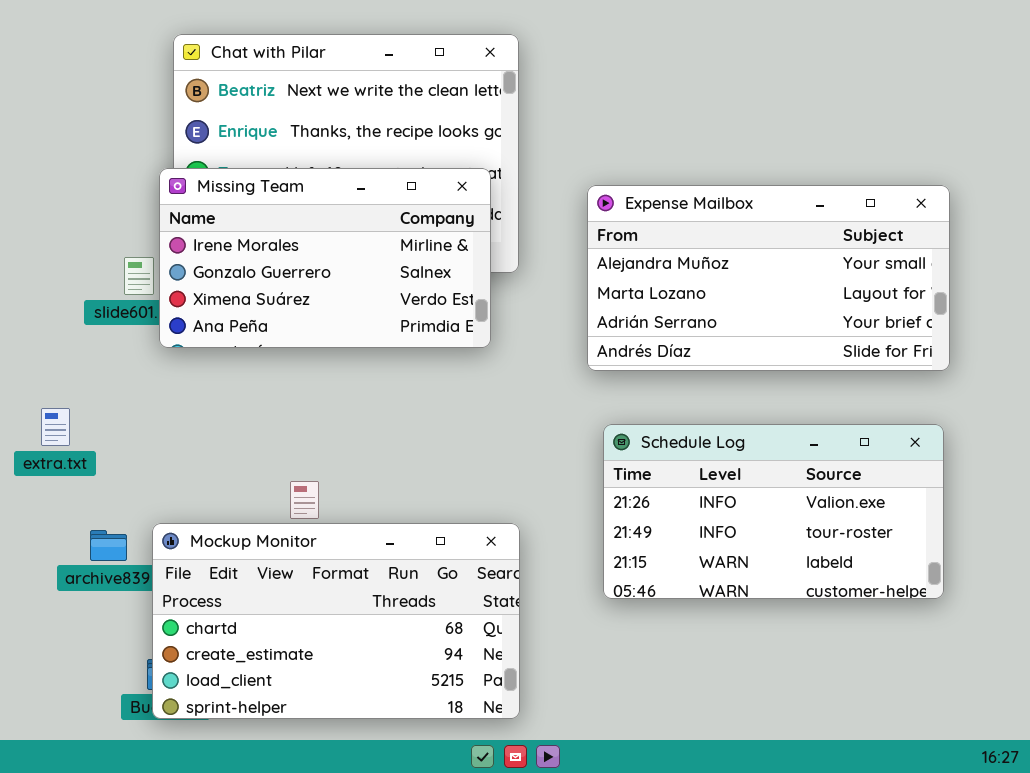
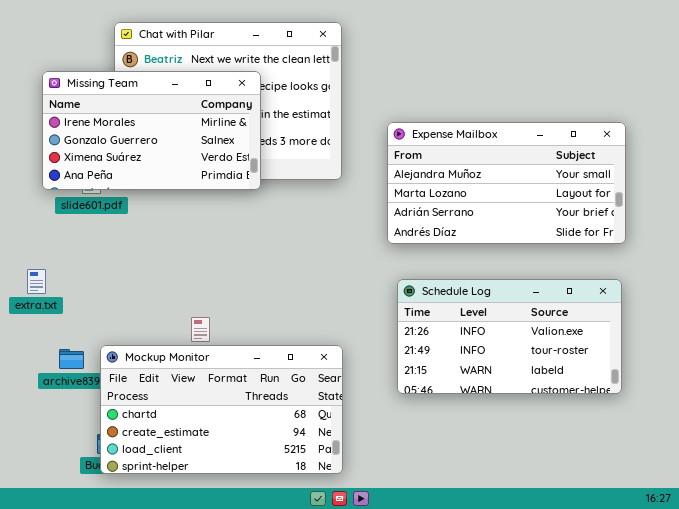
Missing Team: [159,168,491,348] -> [42,71,261,190], moved

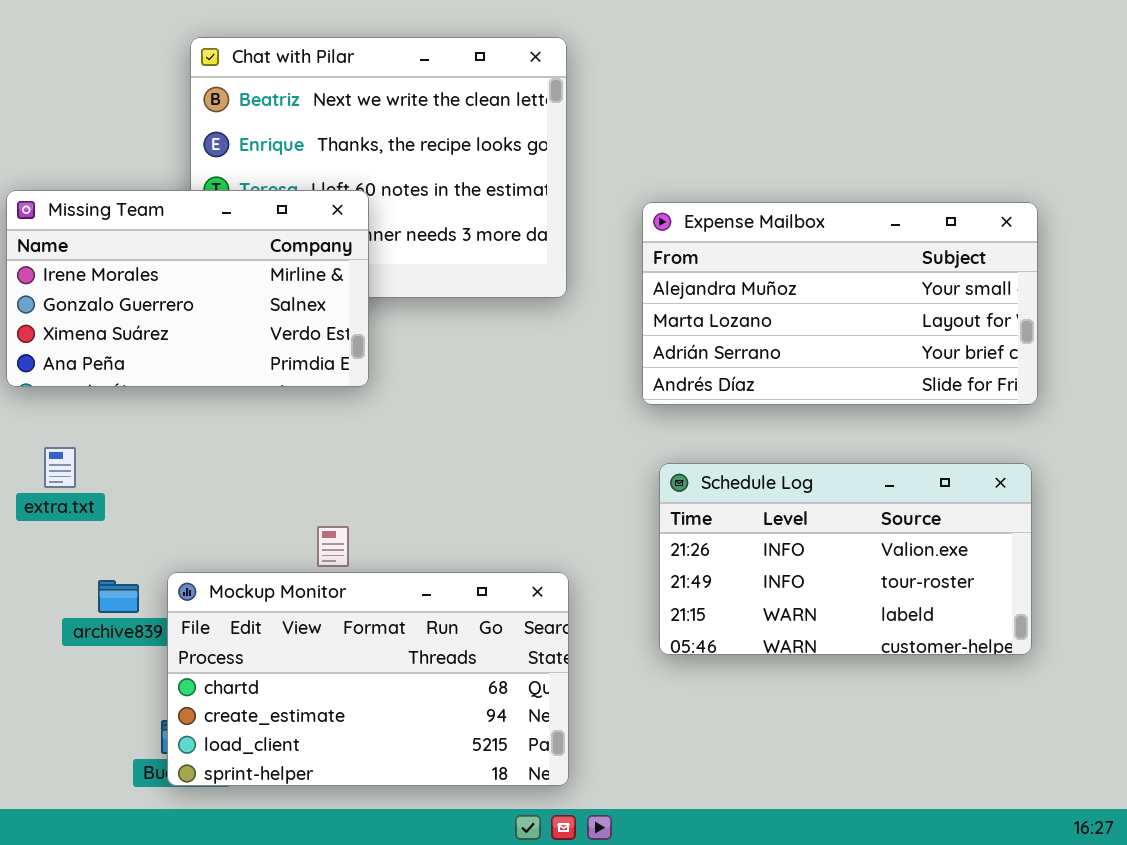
Missing Team: [42,71,261,190] -> [6,190,369,387], moved

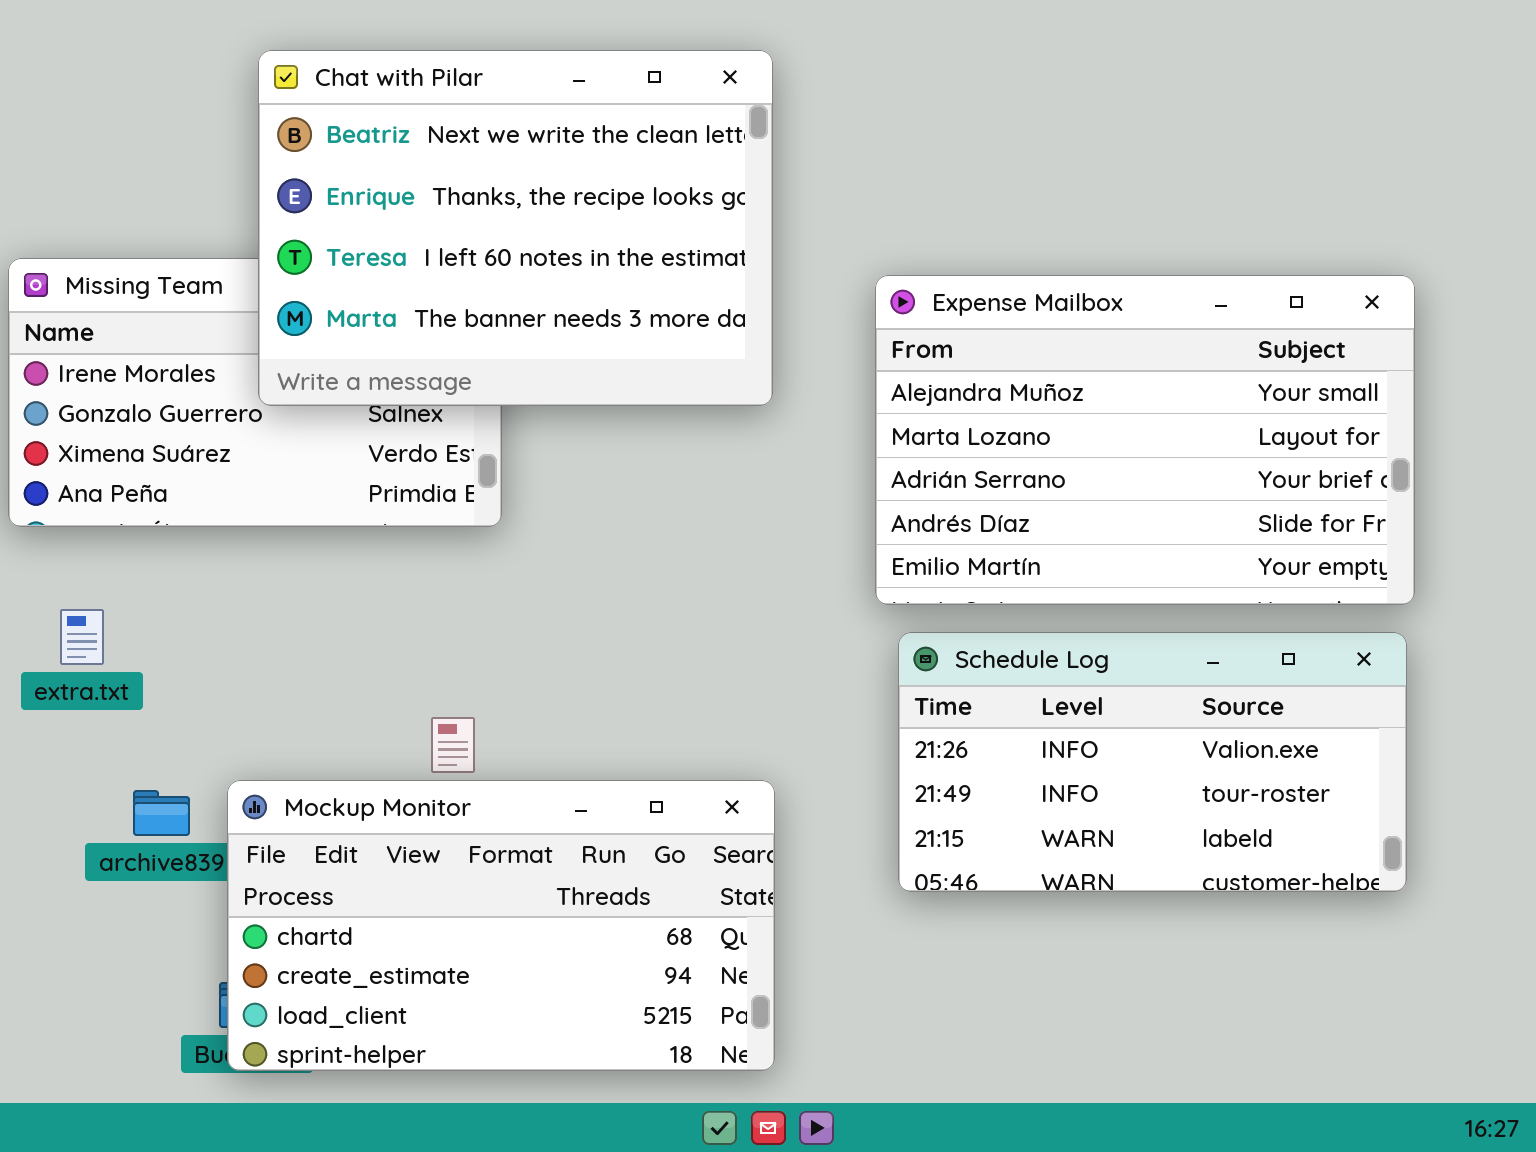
Chat with Pilar: [190,37,567,298] -> [258,50,773,406], raised
Expense Mailbox: [642,202,1038,405] -> [875,275,1415,605], resized

